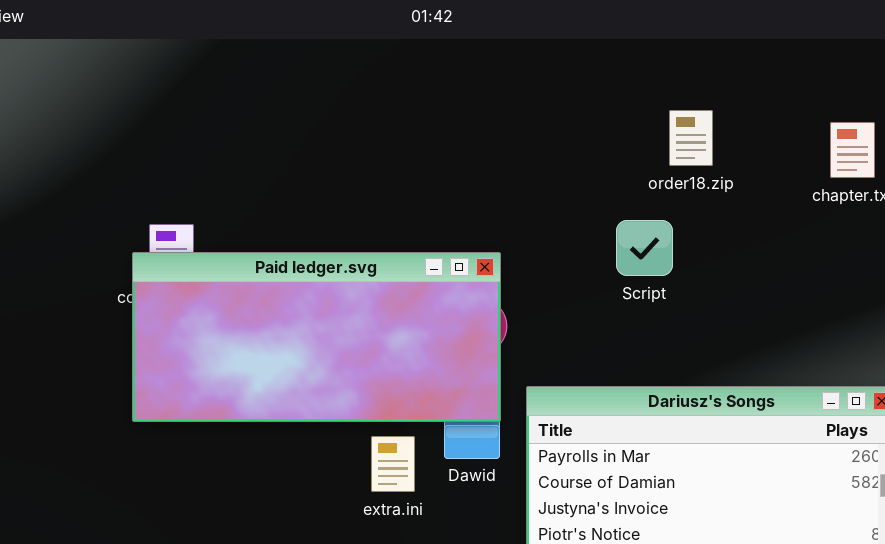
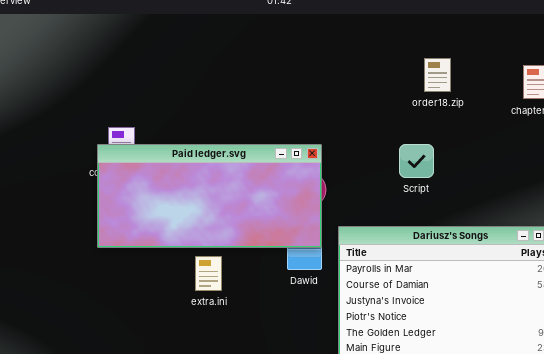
Script: [616,220,673,276] -> [399,144,434,178], moved
extra.ini: [371,436,415,492] -> [195,256,222,291], moved

